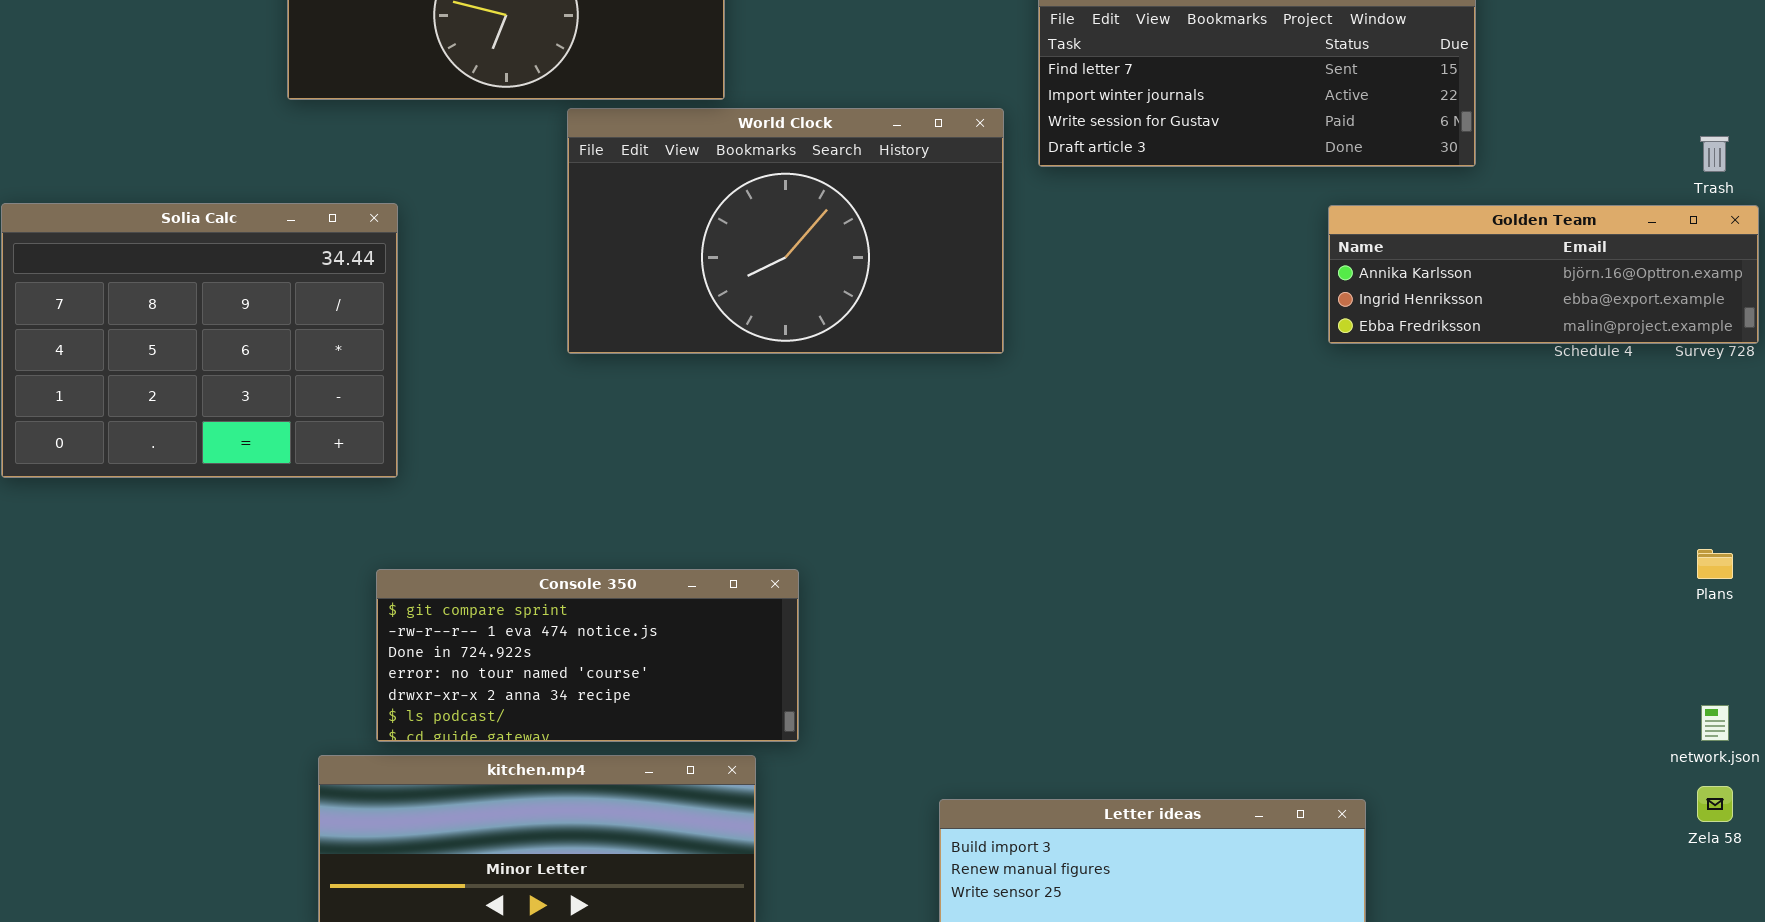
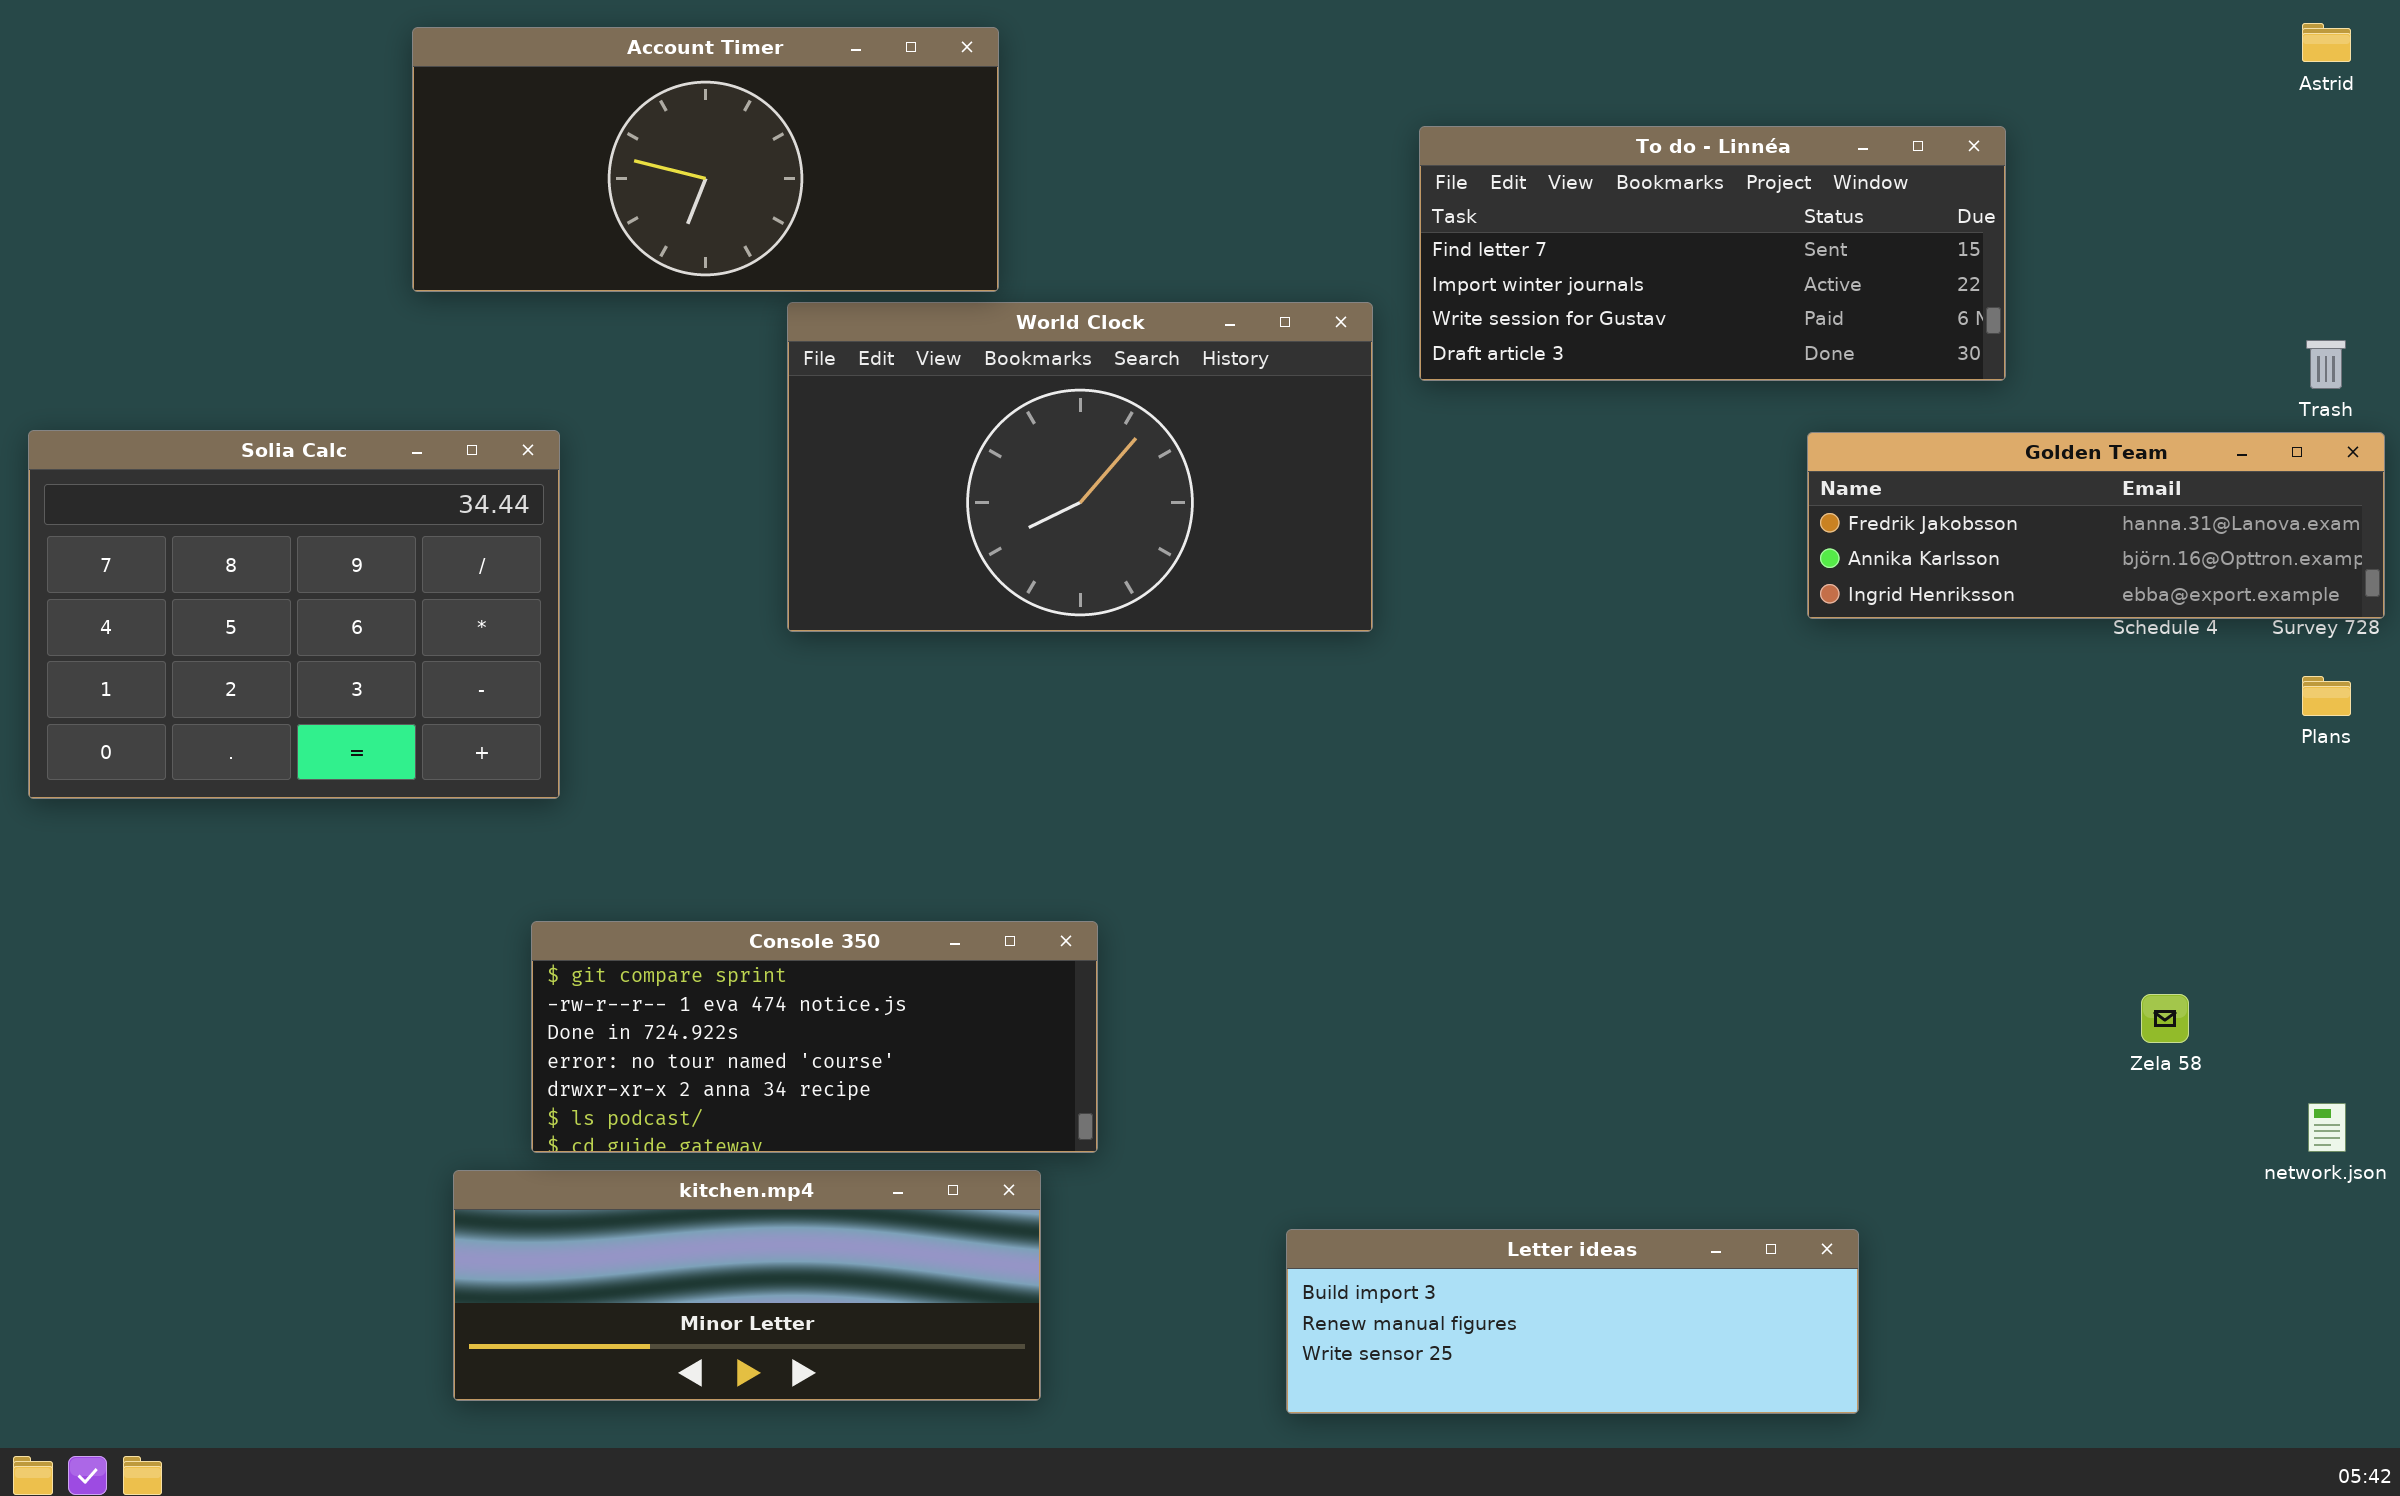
Golden Team: [1328,205,1759,344] -> [1807,432,2385,619], scrolled up 1 row
Plans: [1697,549,1733,579] -> [2302,676,2351,716], moved
Zela 58: [1697,786,1733,822] -> [2141,994,2189,1043], moved

